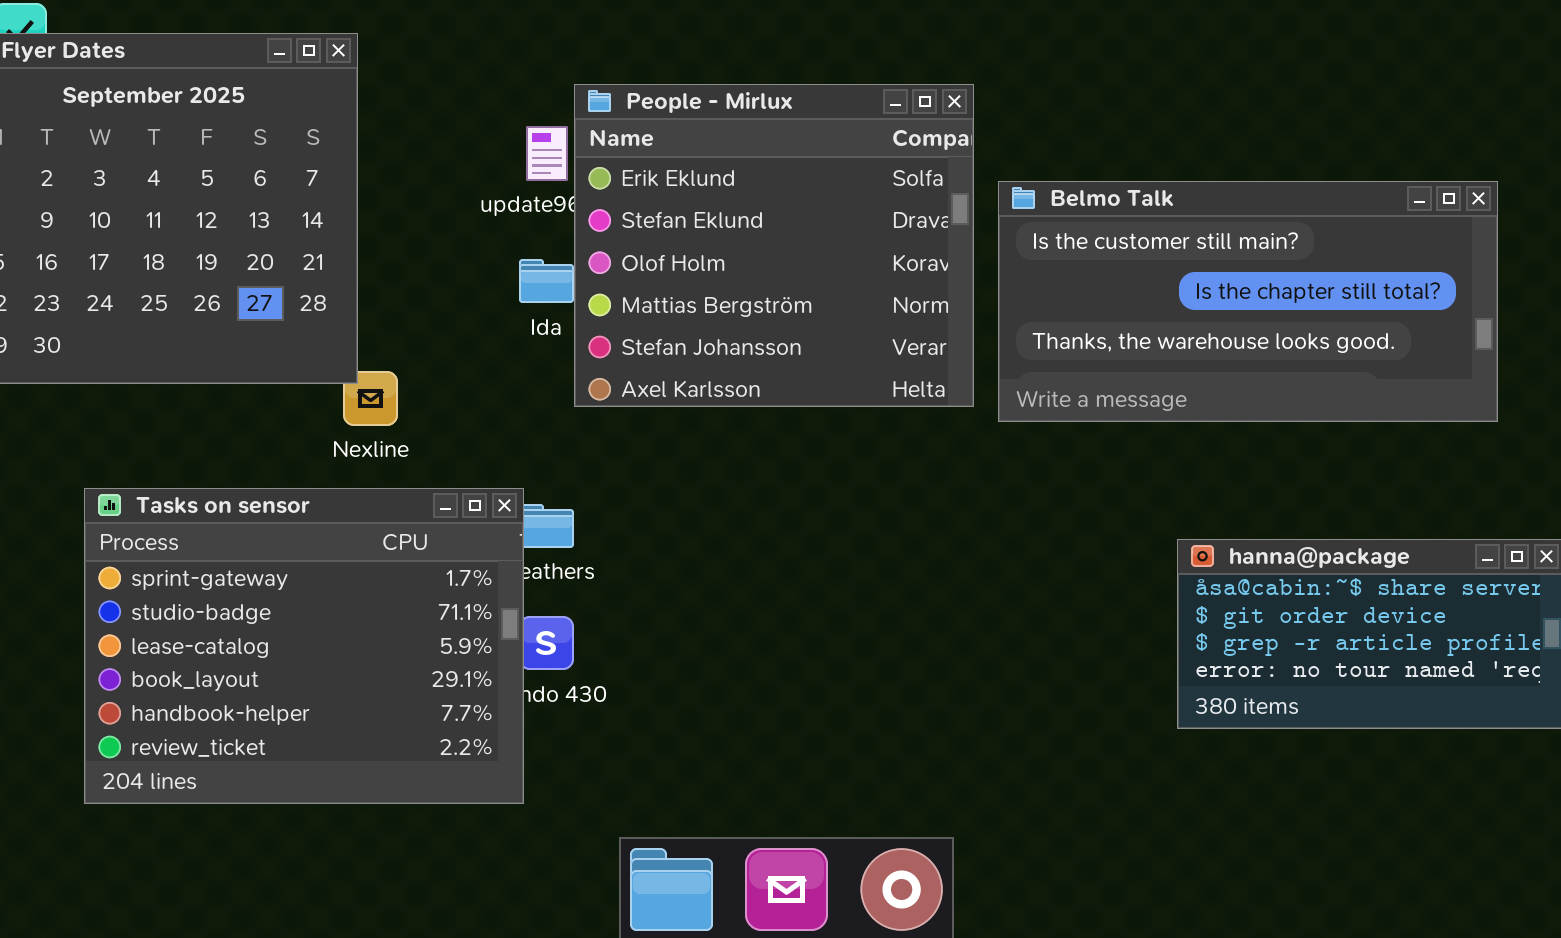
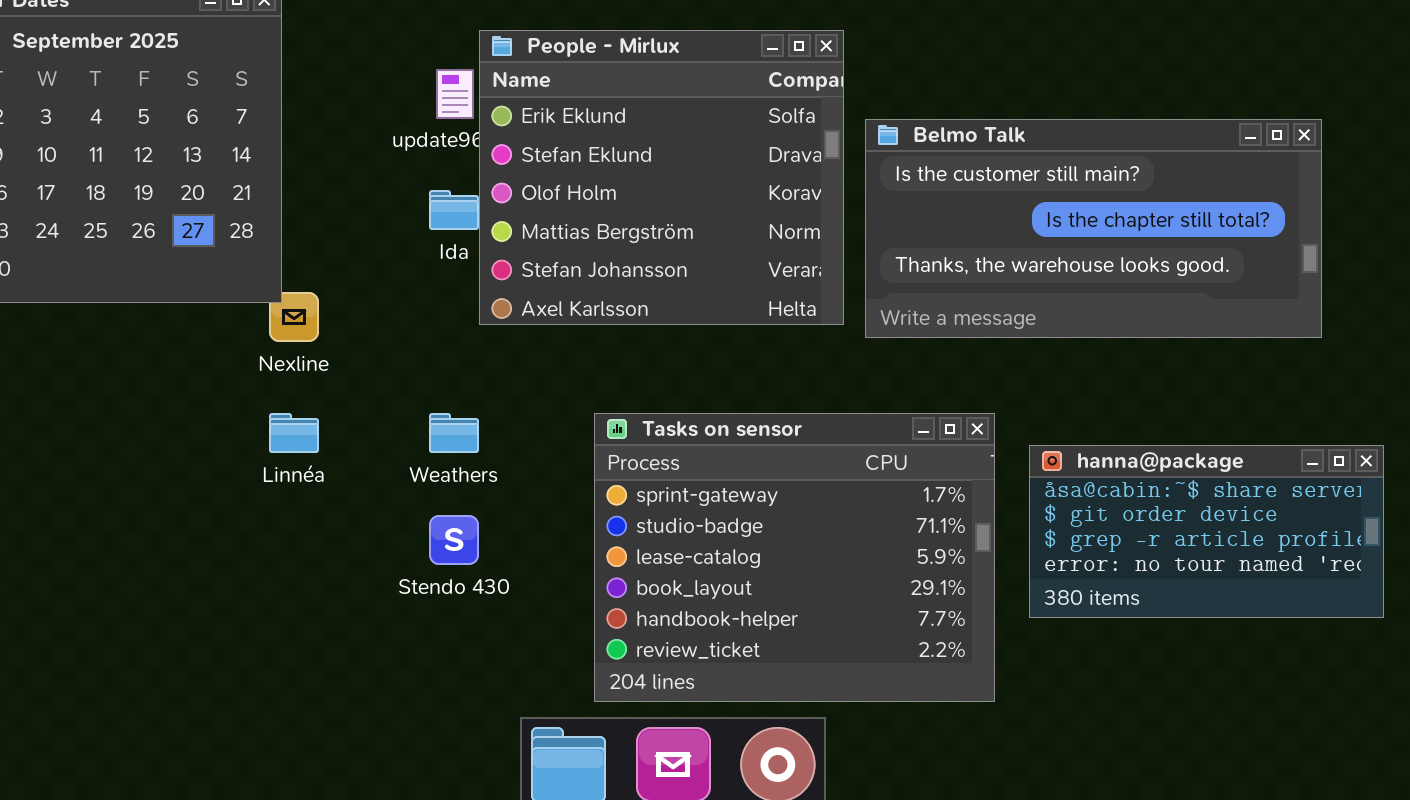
Tasks on sensor: [84,488,524,804] -> [594,413,995,702], moved

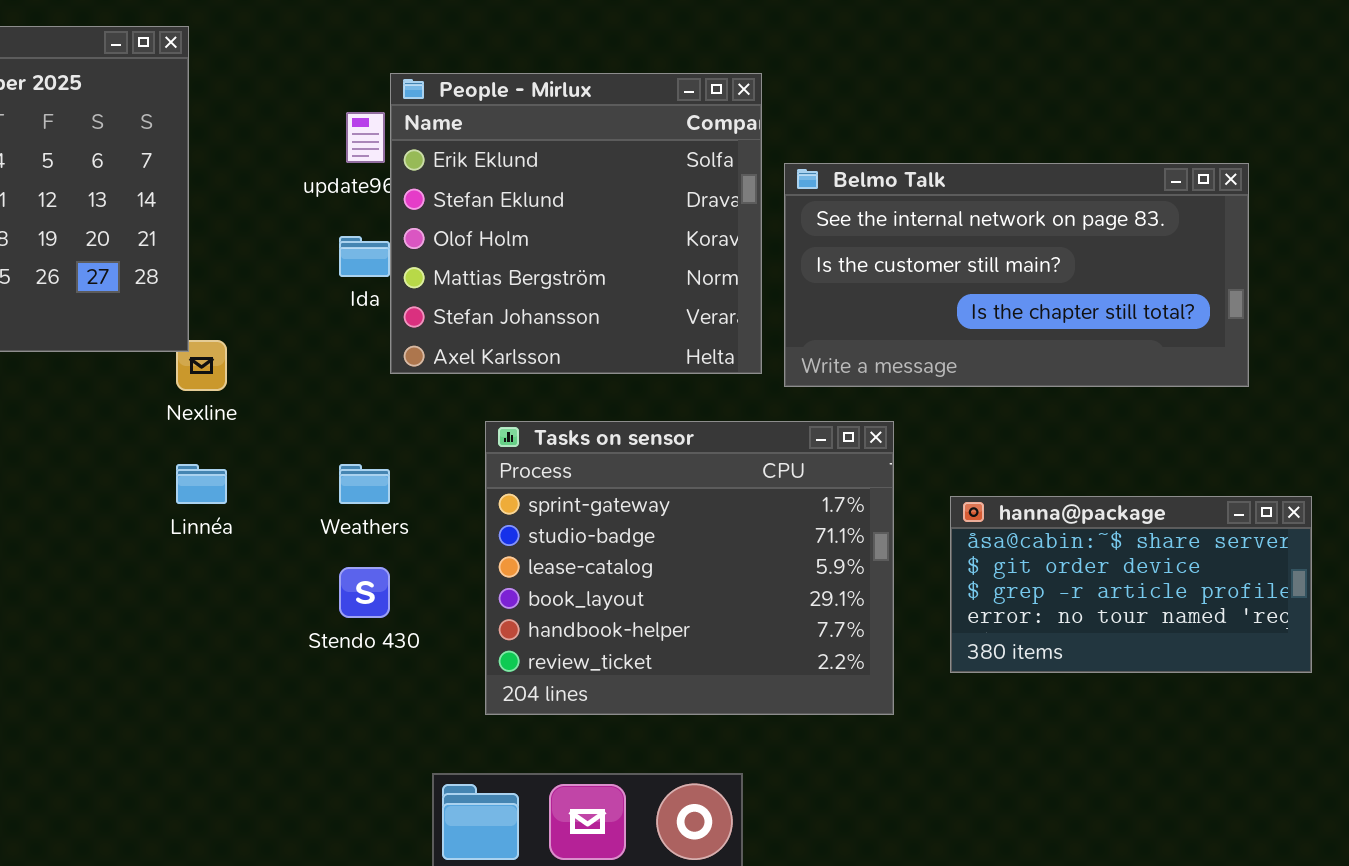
Belmo Talk: [865,119,1322,338] -> [784,163,1249,387], scrolled up 1 row
Tasks on sensor: [594,413,995,702] -> [485,421,894,715], moved

